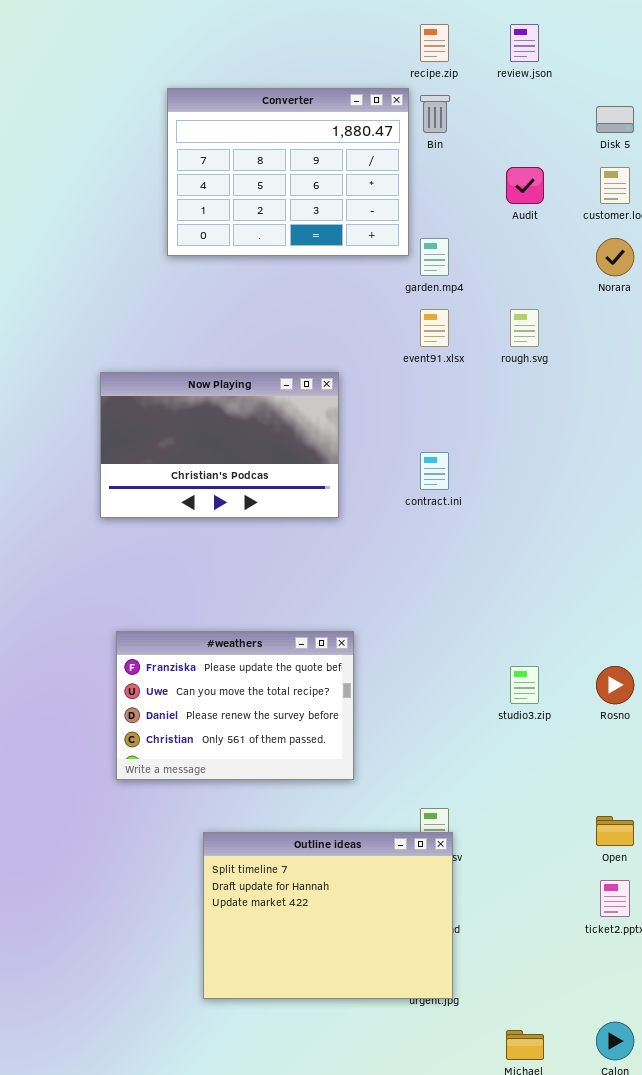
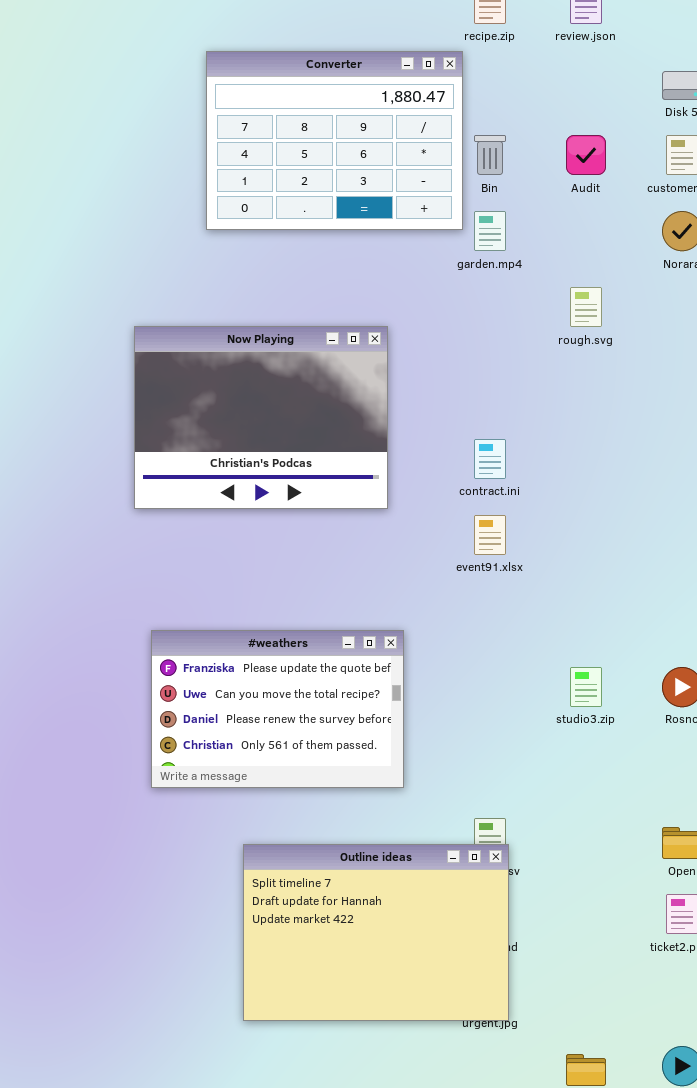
Bin: [420,95,450,133] -> [474,135,506,175], moved
event91.xlsx: [420,309,449,347] -> [474,515,506,555], moved
Now Playing: [100,372,339,518] -> [134,326,388,509], resized

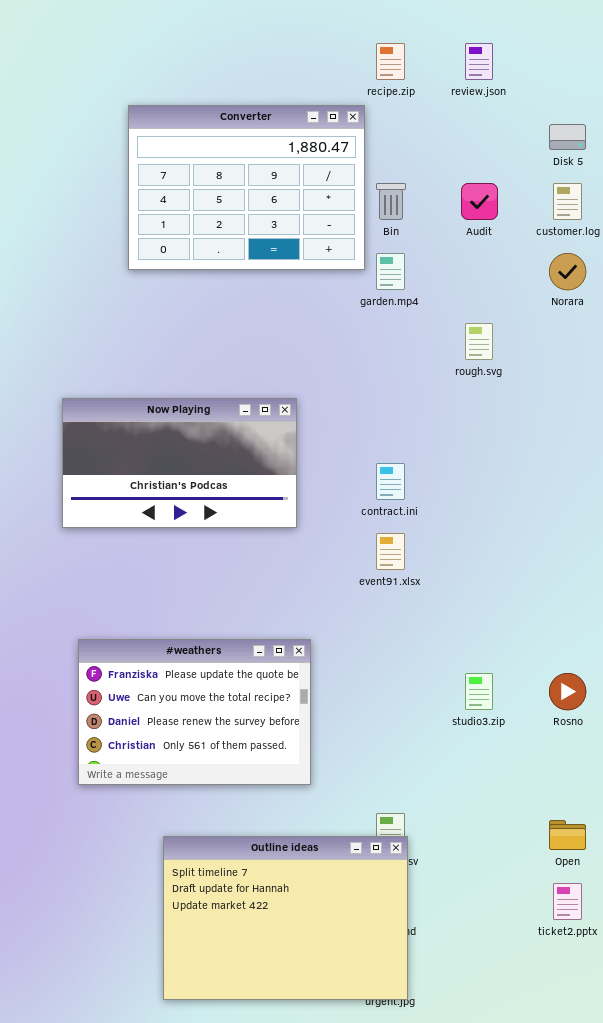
Now Playing: [134,326,388,509] -> [62,398,297,528], resized

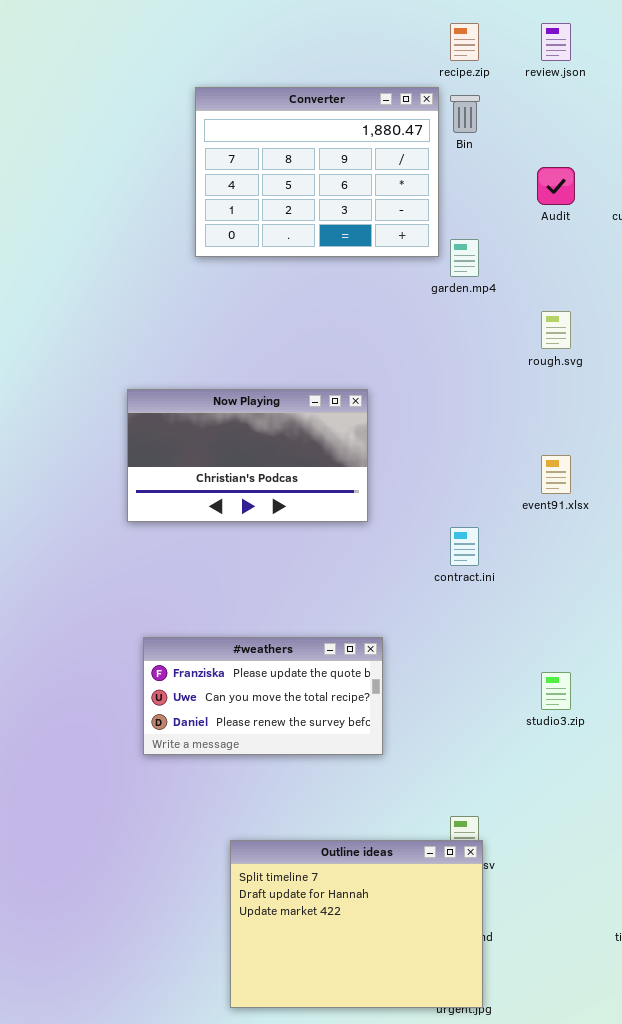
Bin: [376,183,406,220] -> [450,95,480,133], moved
contract.ini: [376,463,405,500] -> [450,527,479,566], moved
event91.xlsx: [376,533,405,570] -> [541,455,571,494], moved
#weathers: [78,639,311,785] -> [143,637,383,755], resized

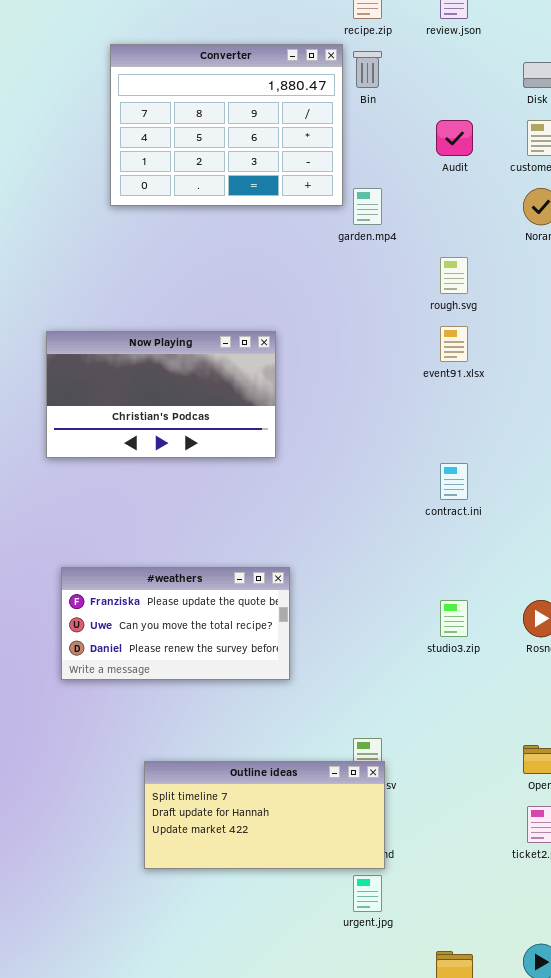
event91.xlsx: [541,455,571,494] -> [440,326,468,362], moved
contract.ini: [450,527,479,566] -> [440,463,468,500], moved
Outline ideas: [230,840,483,1008] -> [144,761,385,869], resized

